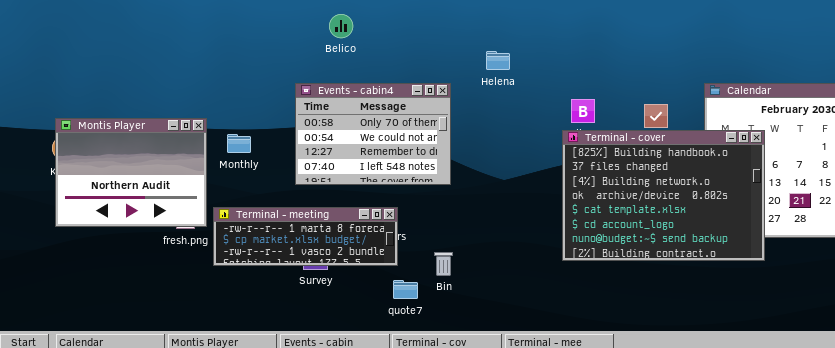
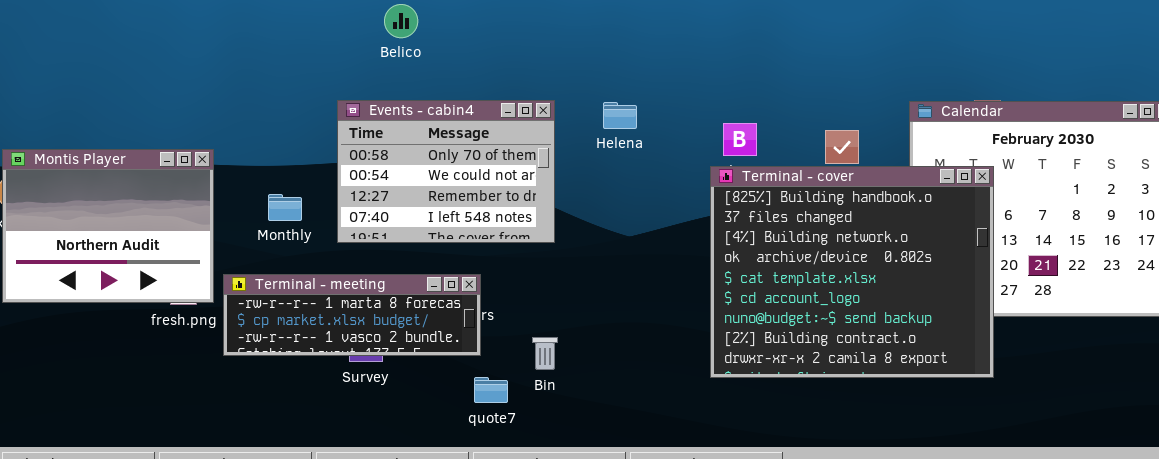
Helena: [486,51,510,70] -> [603,102,637,129], moved
Terminal - cover: [562,130,765,261] -> [710,166,994,378], resized
Monthly: [227,134,251,153] -> [268,194,302,221], moved

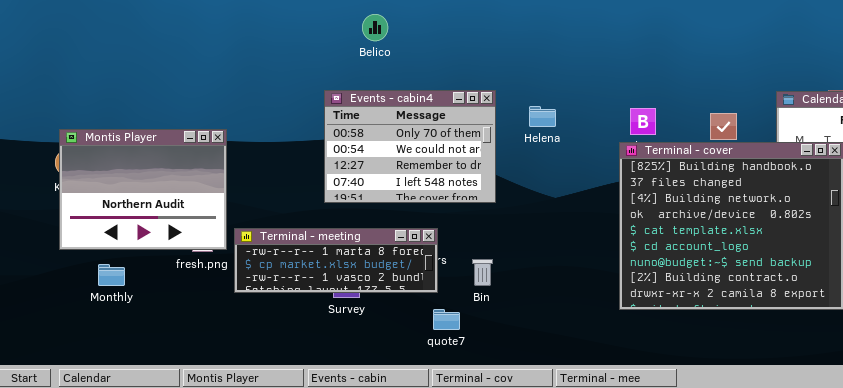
Helena: [603,102,637,129] -> [529,106,556,127], moved
Monthly: [268,194,302,221] -> [98,264,125,286], moved
Bin: [532,337,558,370] -> [472,259,493,286], moved

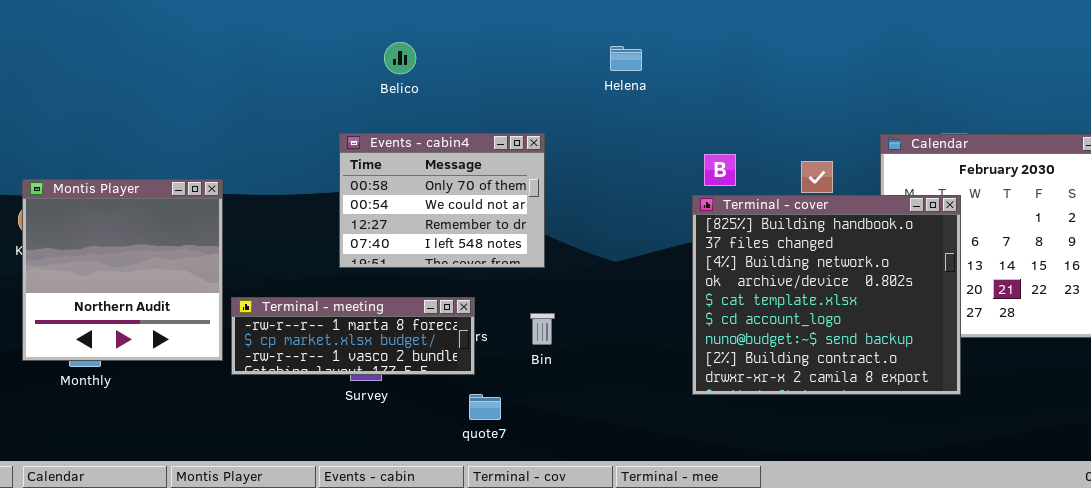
Helena: [529,106,556,127] -> [610,46,642,71], moved
Montis Player: [59,129,227,250] -> [22,179,223,361], resized
Bin: [472,259,493,286] -> [530,313,555,345], moved

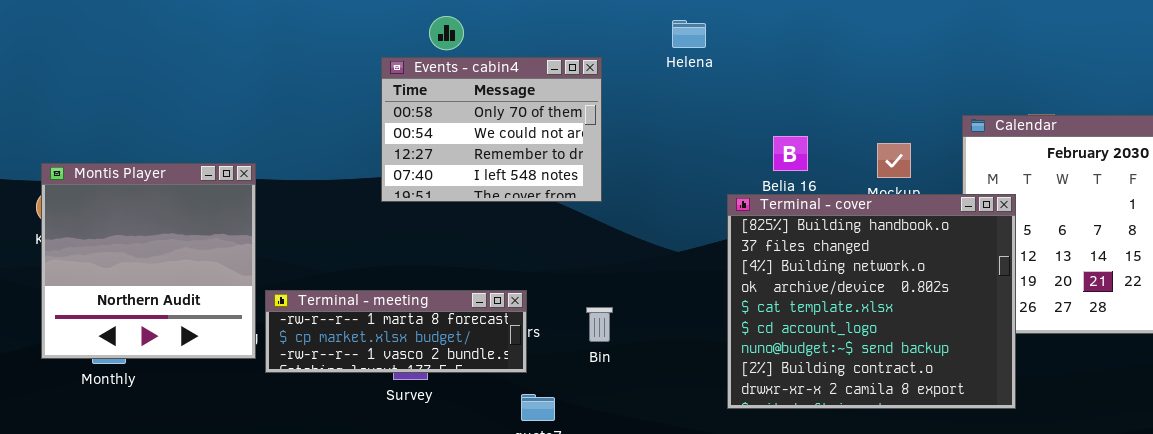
Events - cabin4: [339,133,545,268] -> [381,57,602,202], moved
Terminal - cover: [692,195,961,395] -> [727,194,1016,409], moved

